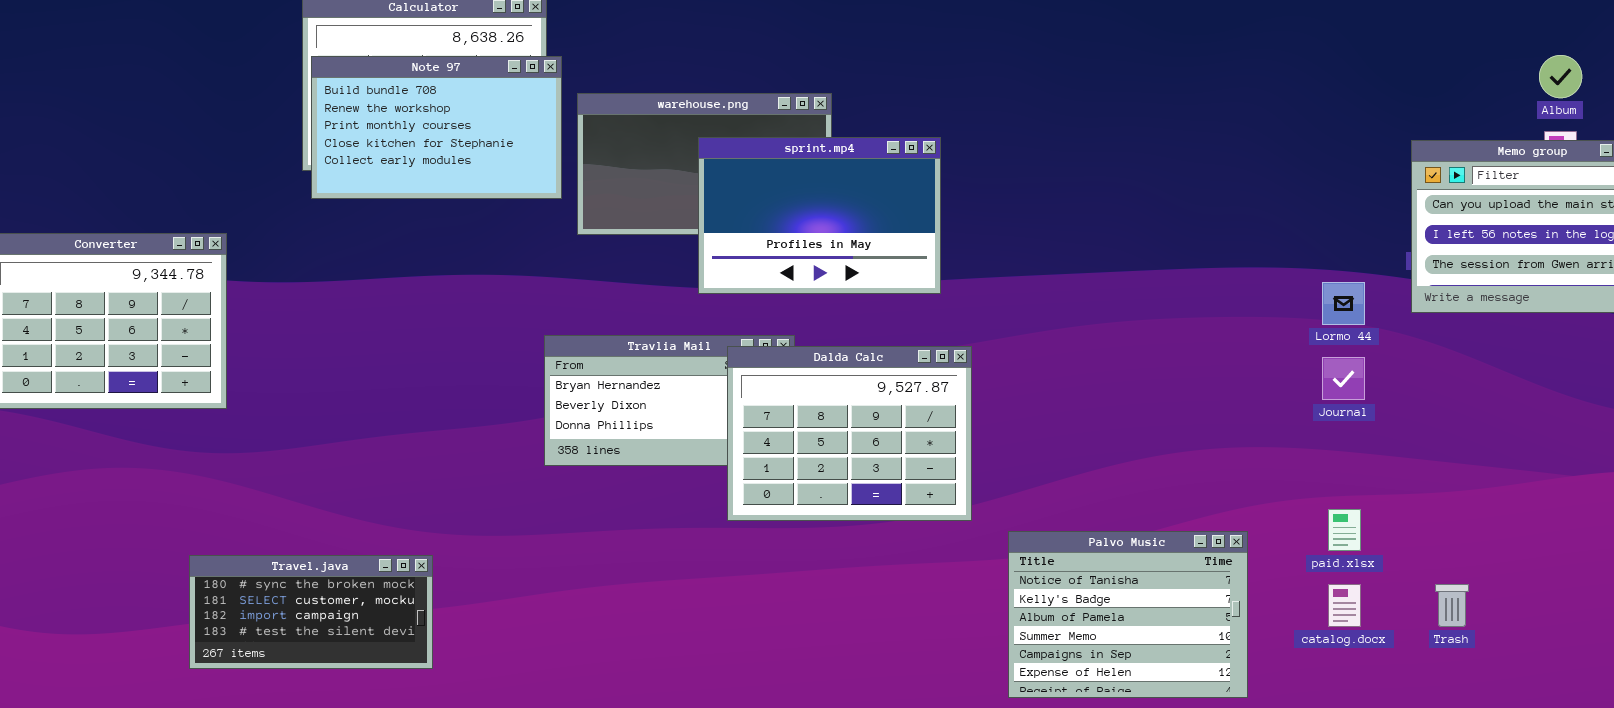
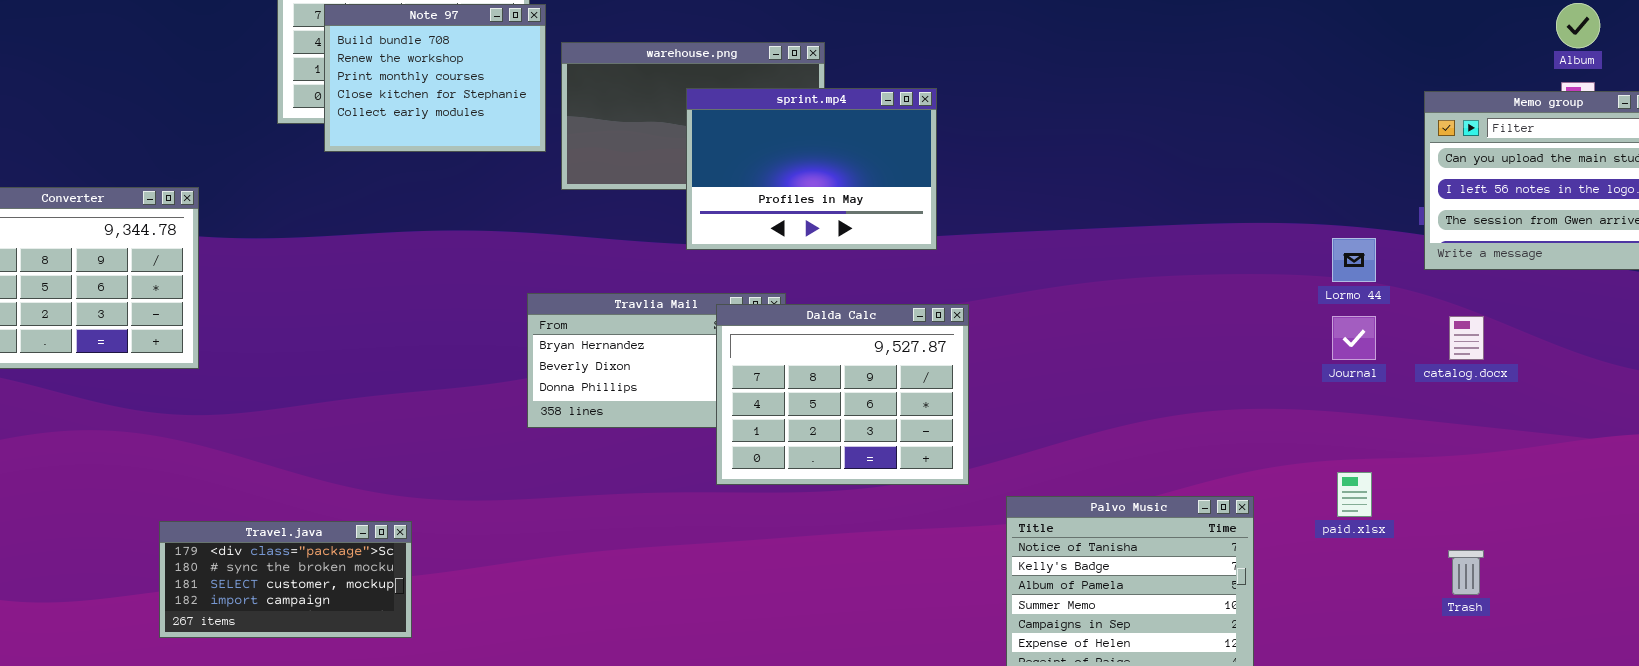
Note 97: [311,56,562,199] -> [324,4,546,152], resized
Travel.java: [189,555,433,669] -> [159,521,412,638], scrolled up 1 row
catalog.docx: [1328,584,1361,627] -> [1449,316,1484,360], moved

